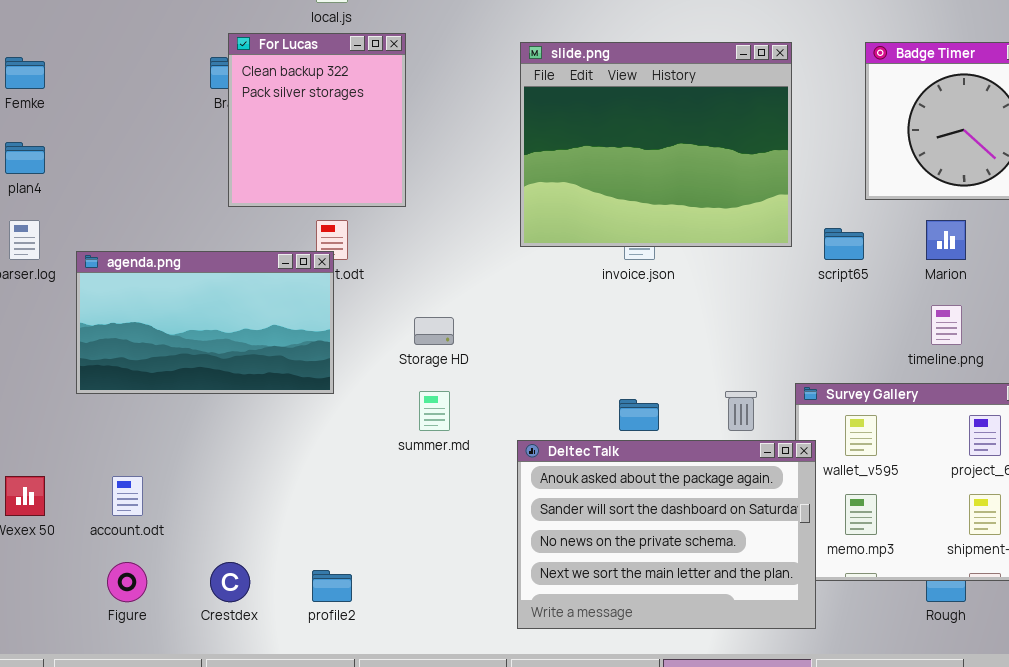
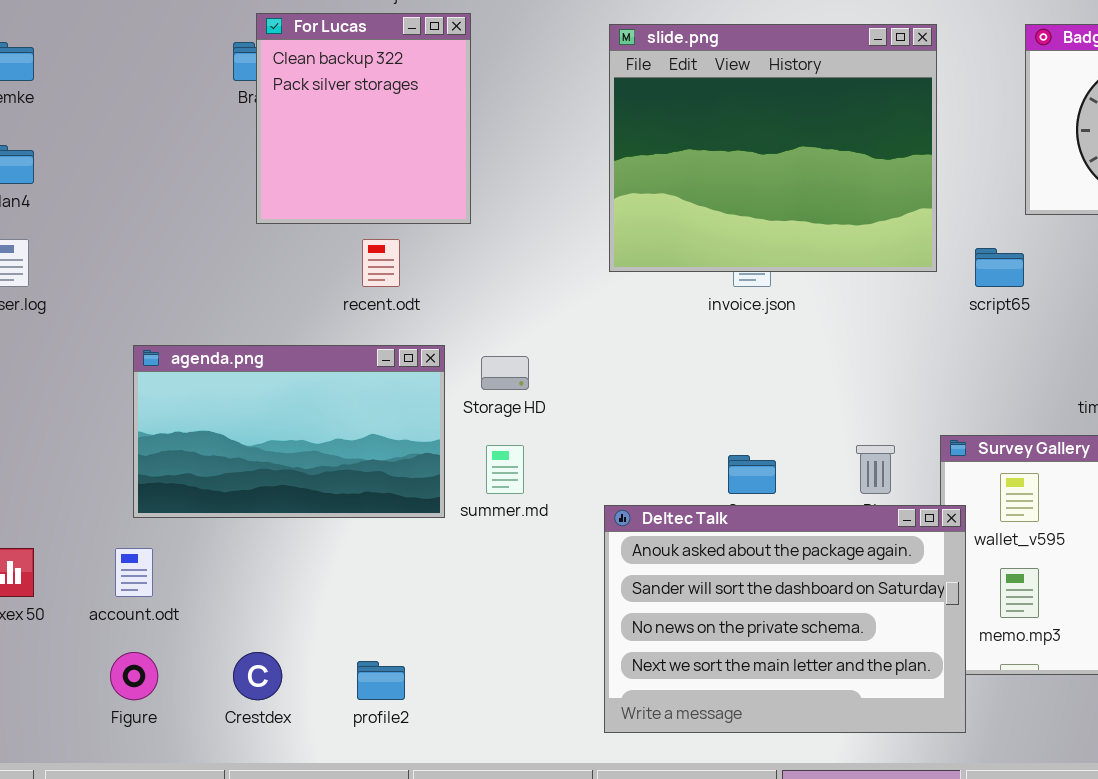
agenda.png: [76,251,334,394] -> [133,345,445,518], moved

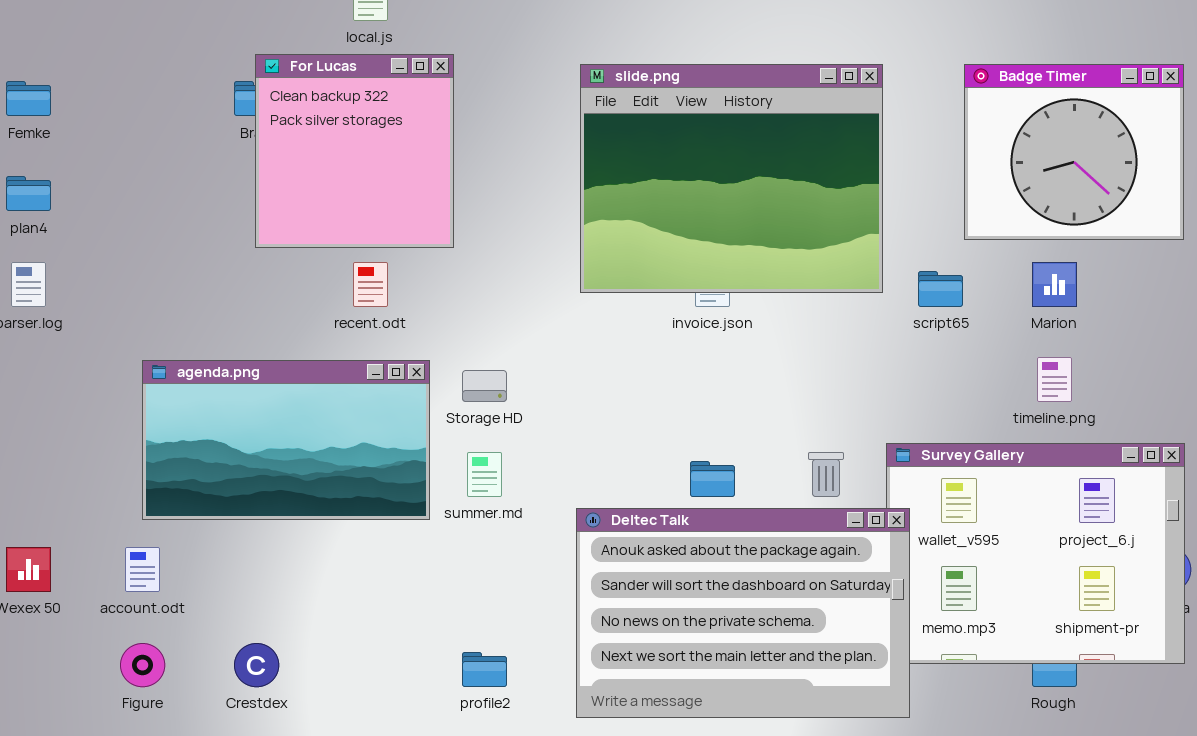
profile2: [357,661,405,700] -> [462,652,507,687], moved

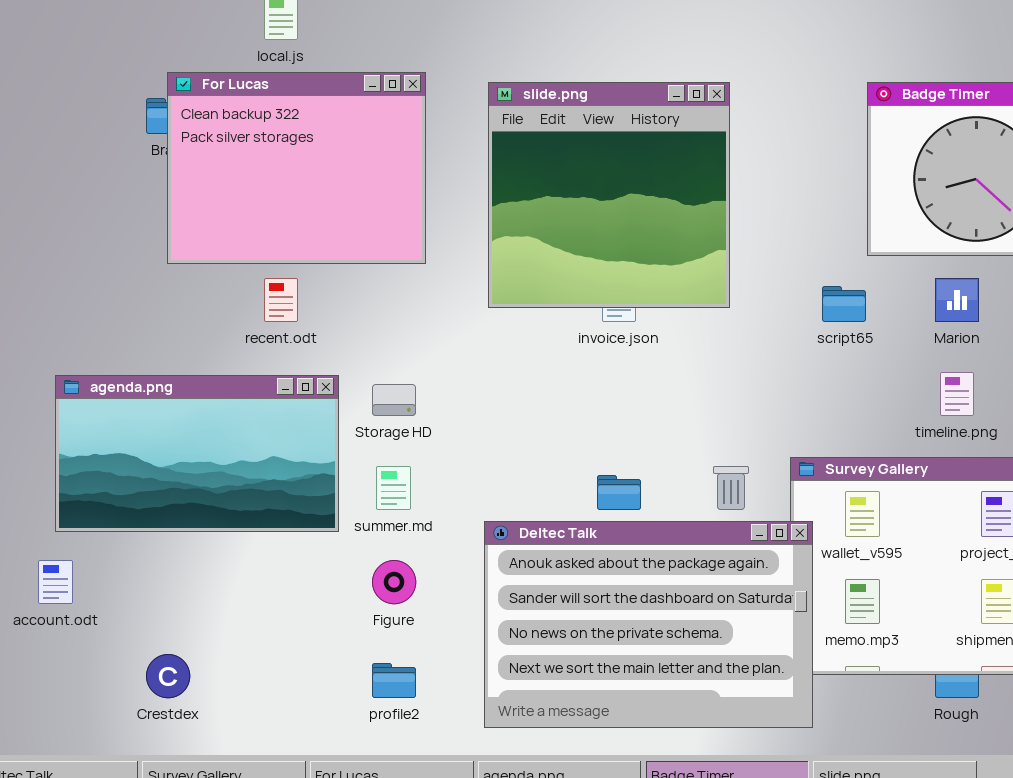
For Lucas: [255,54,454,248] -> [167,72,426,264], resized
slide.png: [580,64,883,293] -> [488,82,730,308], resized
Figure: [120,643,165,687] -> [372,560,416,604], moved

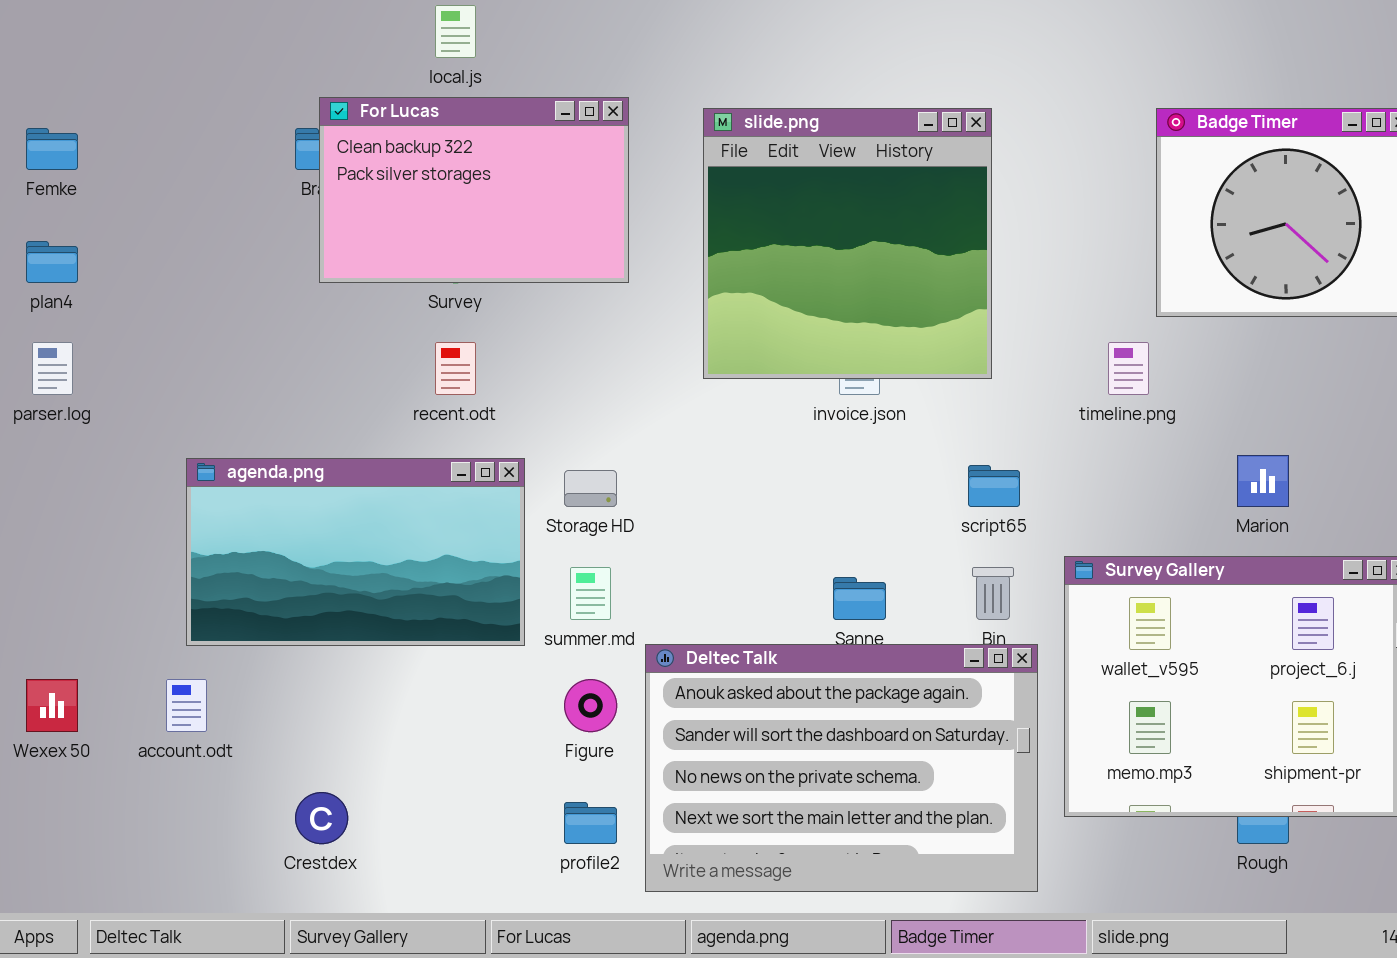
For Lucas: [167,72,426,264] -> [319,97,629,283], resized
Marion: [935,278,979,322] -> [1237,455,1289,507], moved
script65: [822,286,866,322] -> [968,465,1020,507], moved
timeline.png: [940,372,974,416] -> [1108,342,1149,395], moved
Deltec Talk: [484,521,813,728] -> [645,644,1038,892], moved

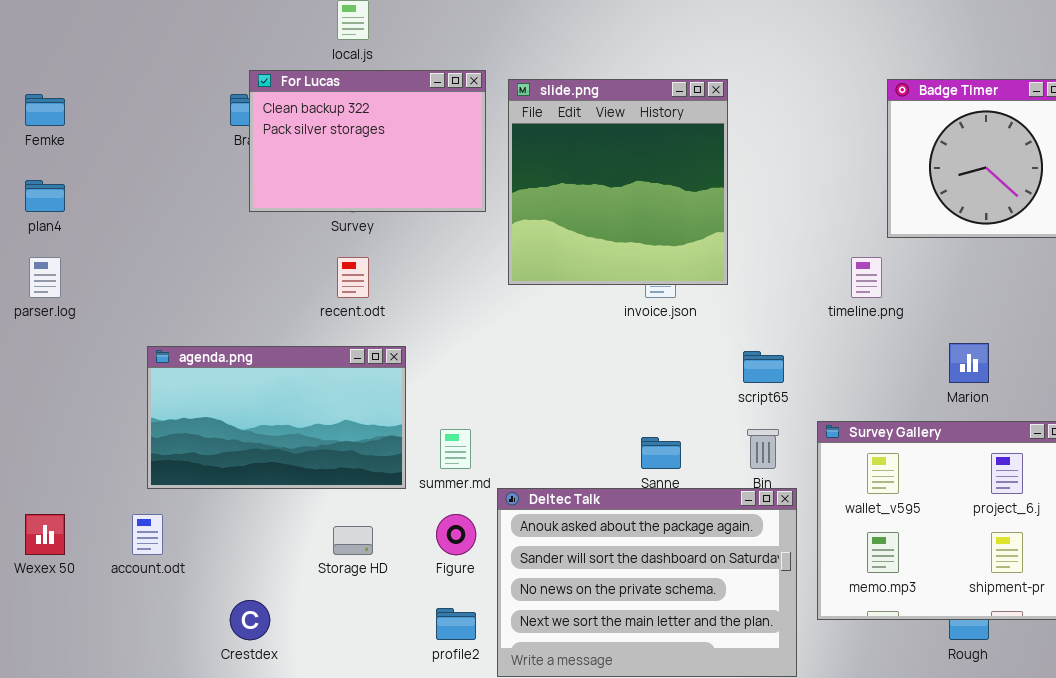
slide.png: [703,108,992,379] -> [508,79,728,285], moved
Storage HD: [564,470,617,507] -> [333,526,373,555], moved

